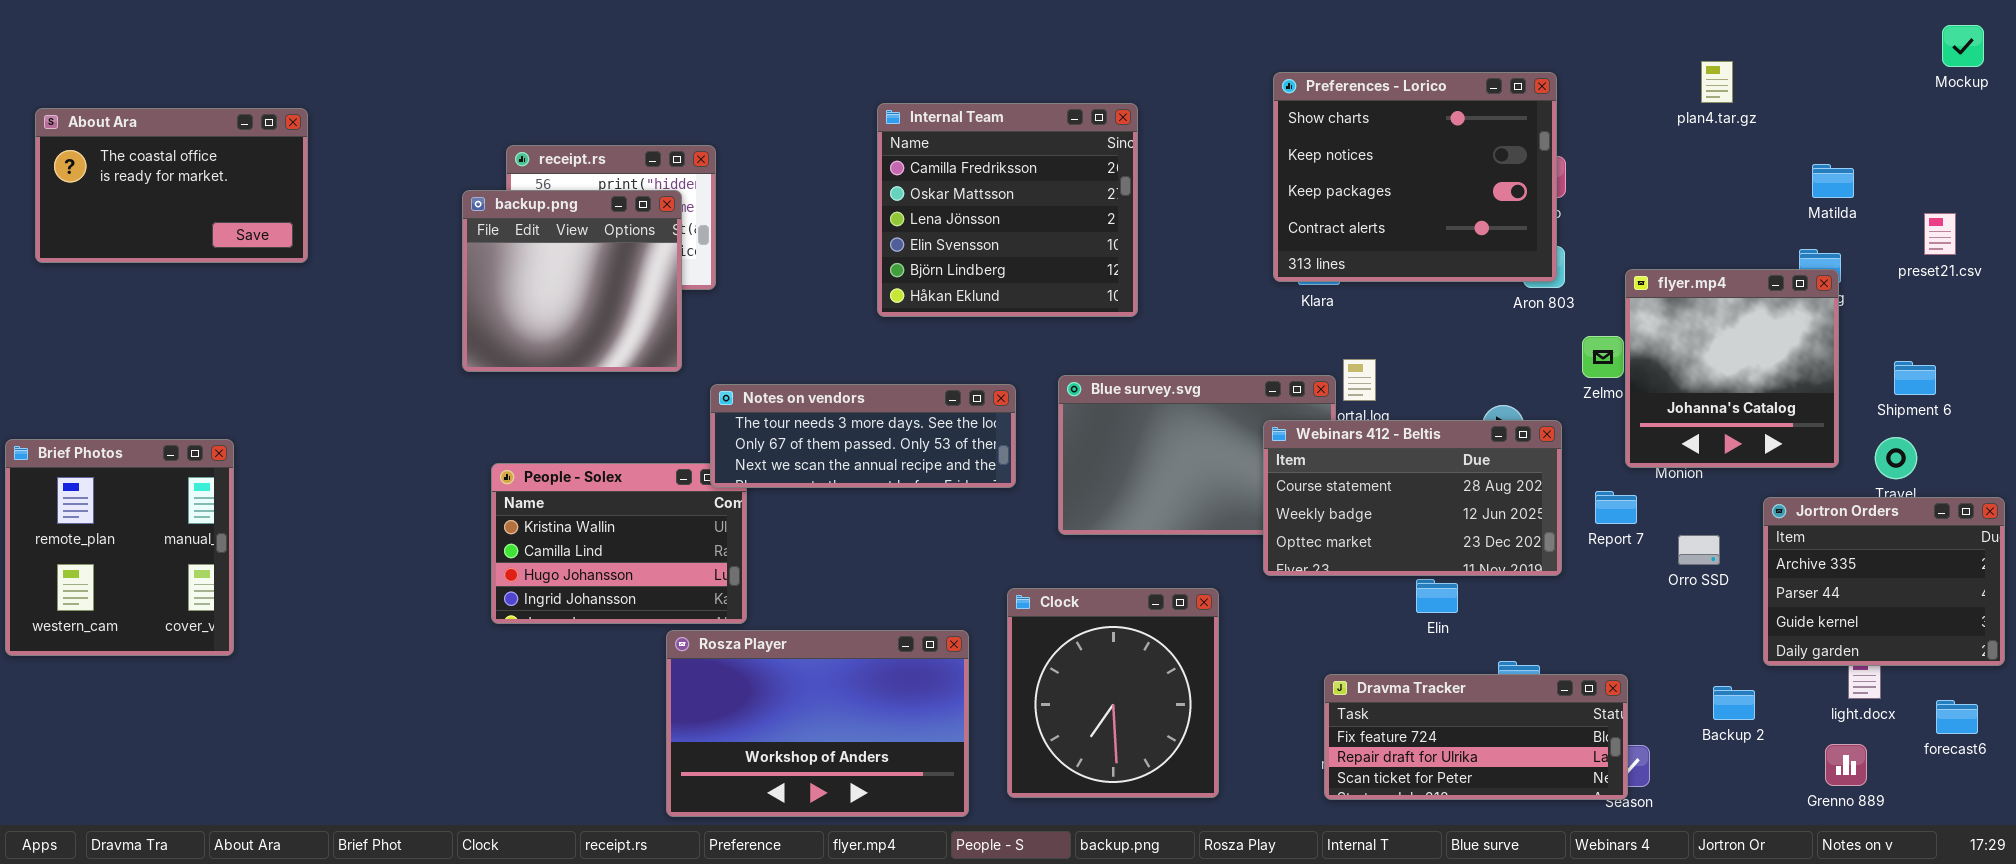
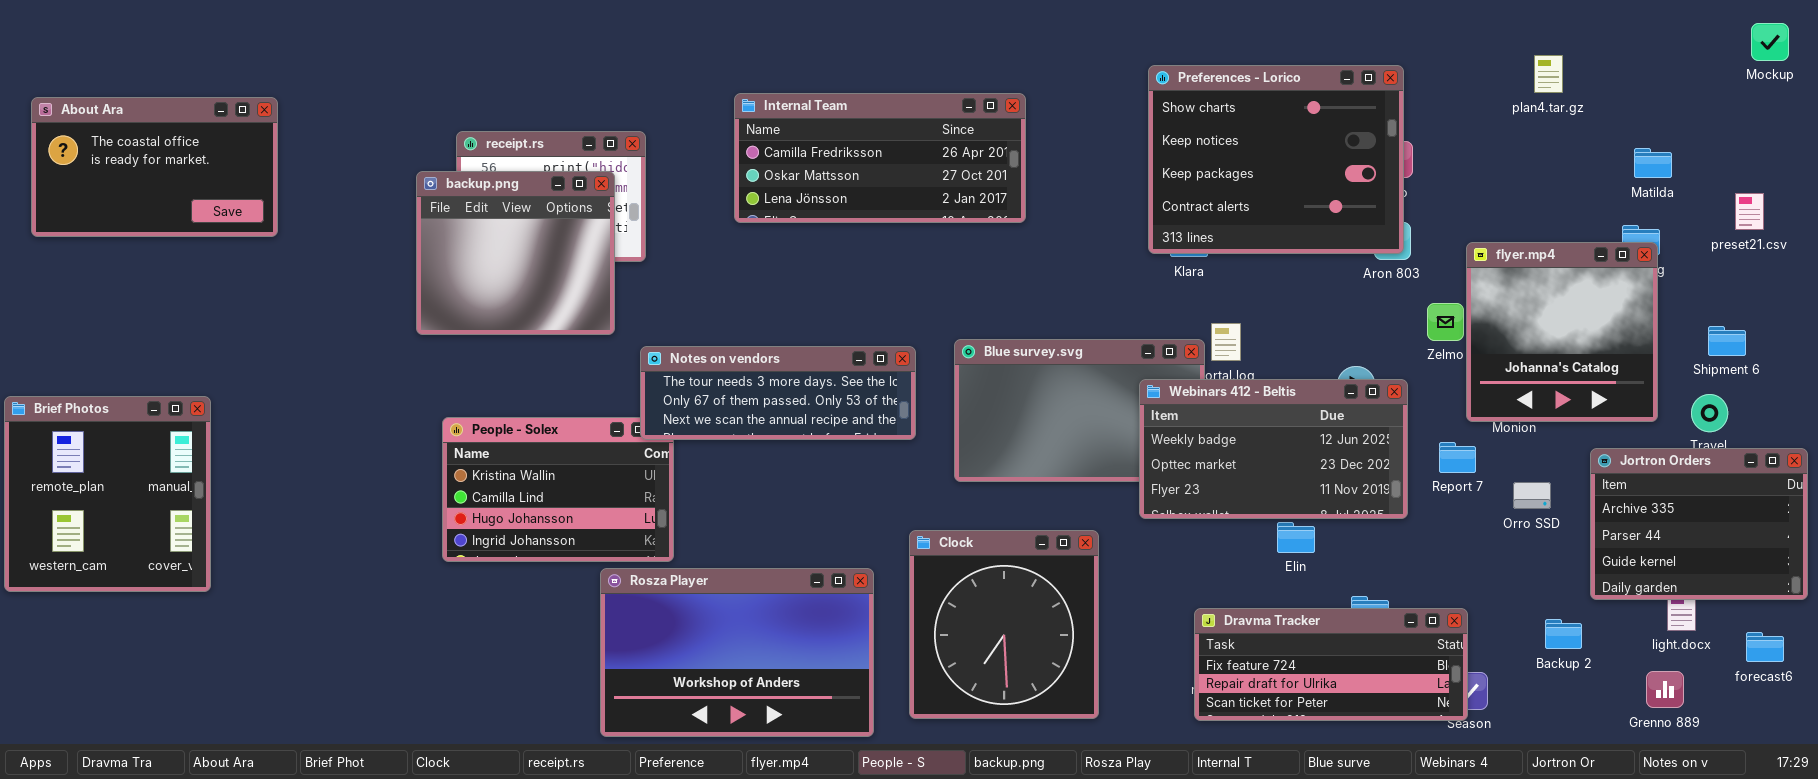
Internal Team: [877,103,1138,317] -> [734,93,1026,223], resized
Webinars 412 - Beltis: [1263,420,1562,576] -> [1139,379,1408,519], scrolled down 1 row

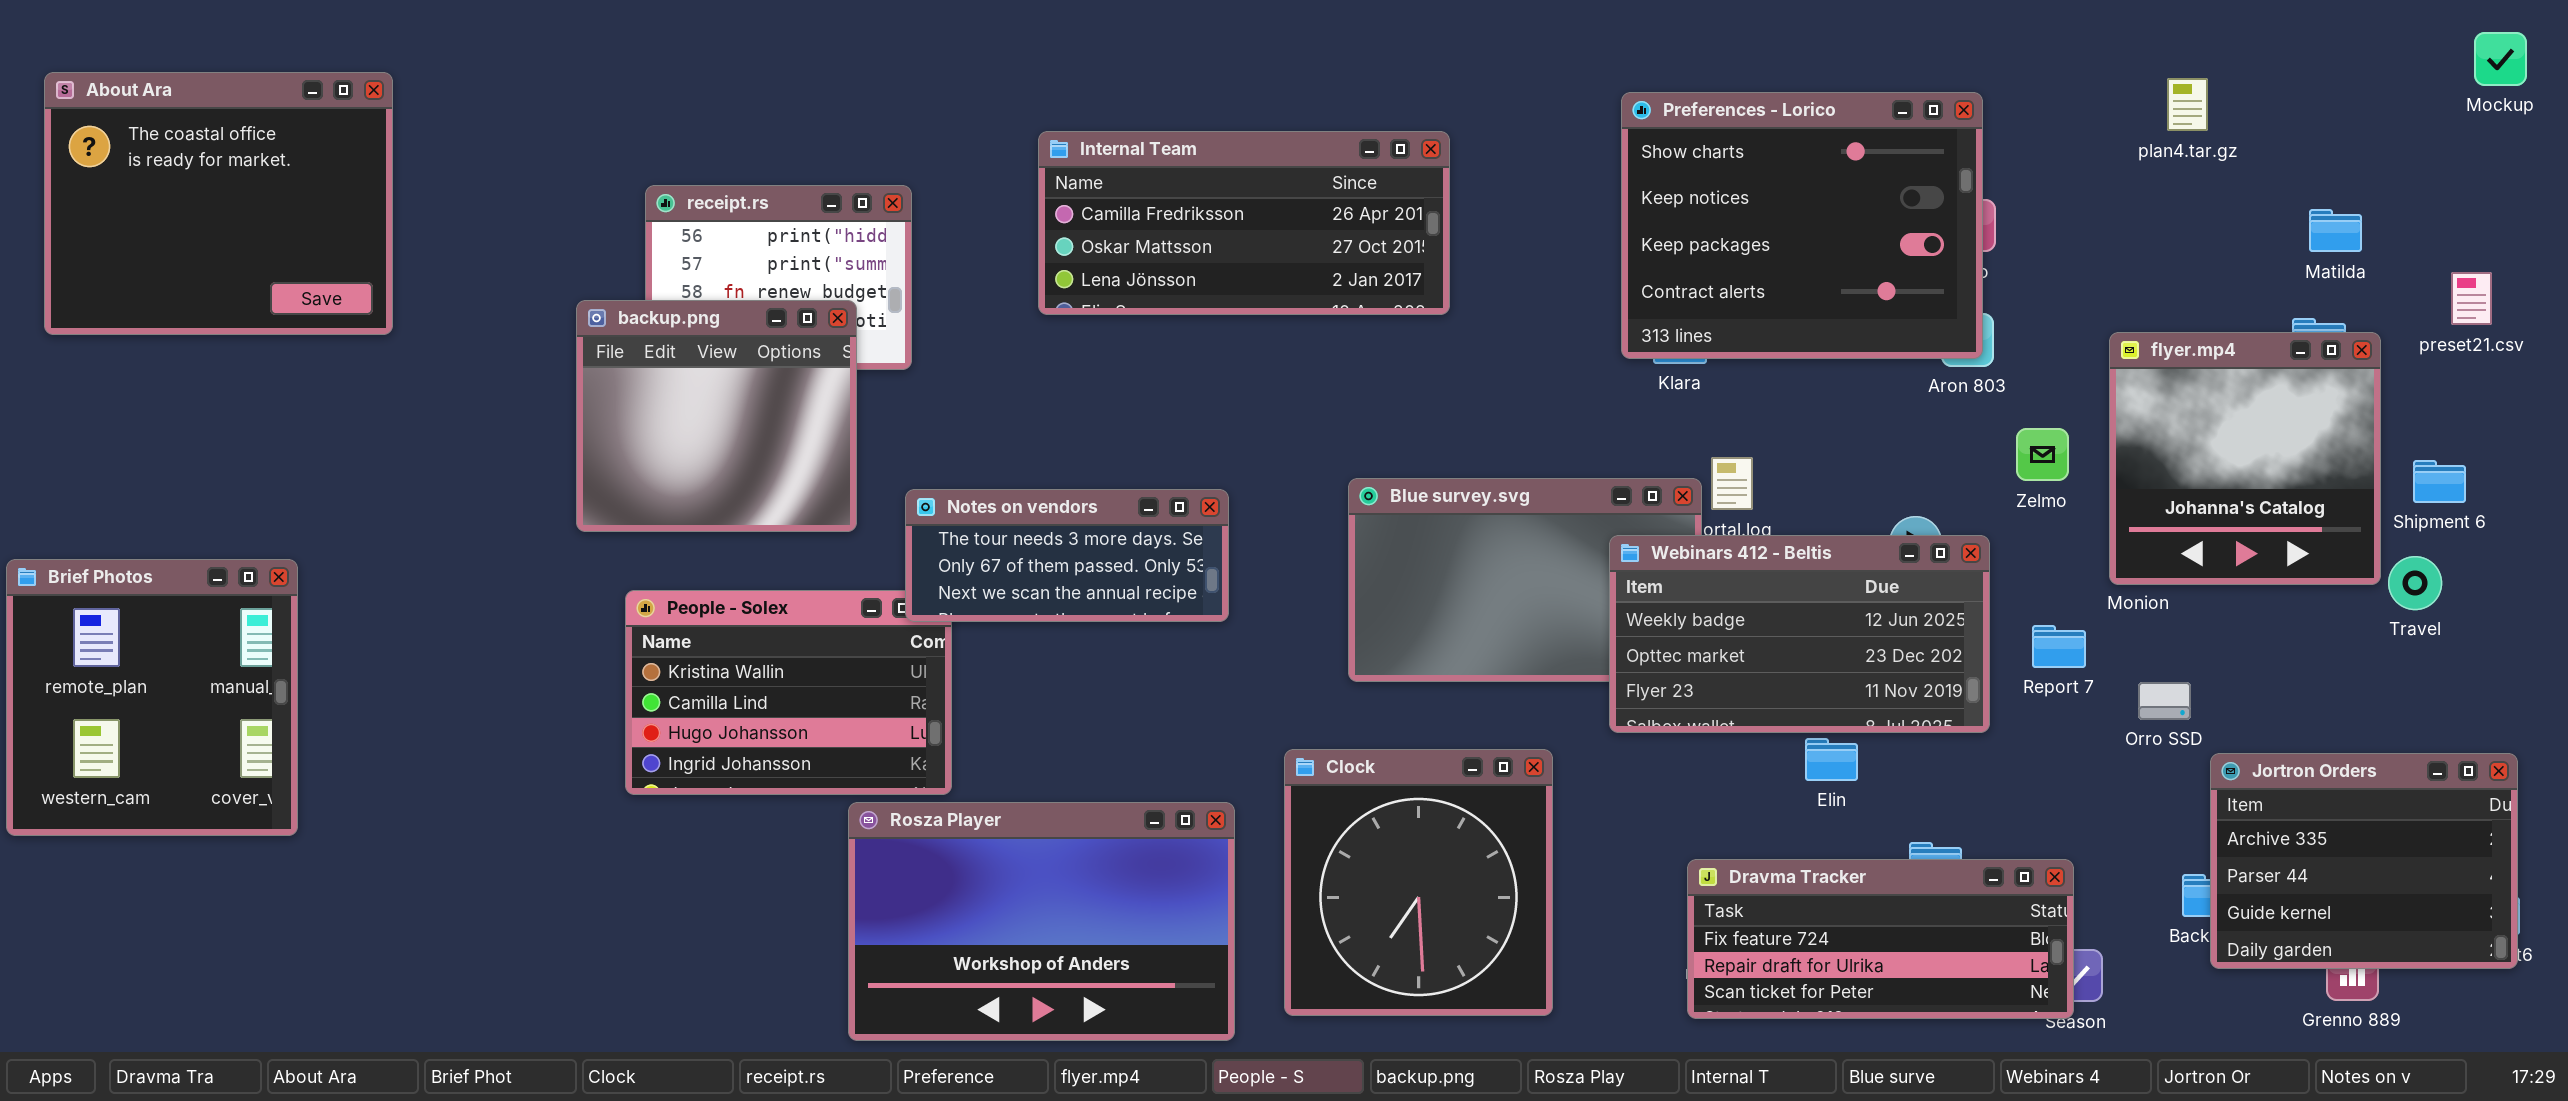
About Ara: [31,97,278,237] -> [44,72,393,335], resized
backup.png: [416,171,615,335] -> [576,300,857,532], moved
flyer.mp4: [1466,242,1658,422] -> [2109,332,2381,585], moved
Notes on vendors: [640,346,916,440] -> [905,489,1229,622], resized
Jortron Orders: [1590,448,1808,600] -> [2210,753,2518,969], moved

